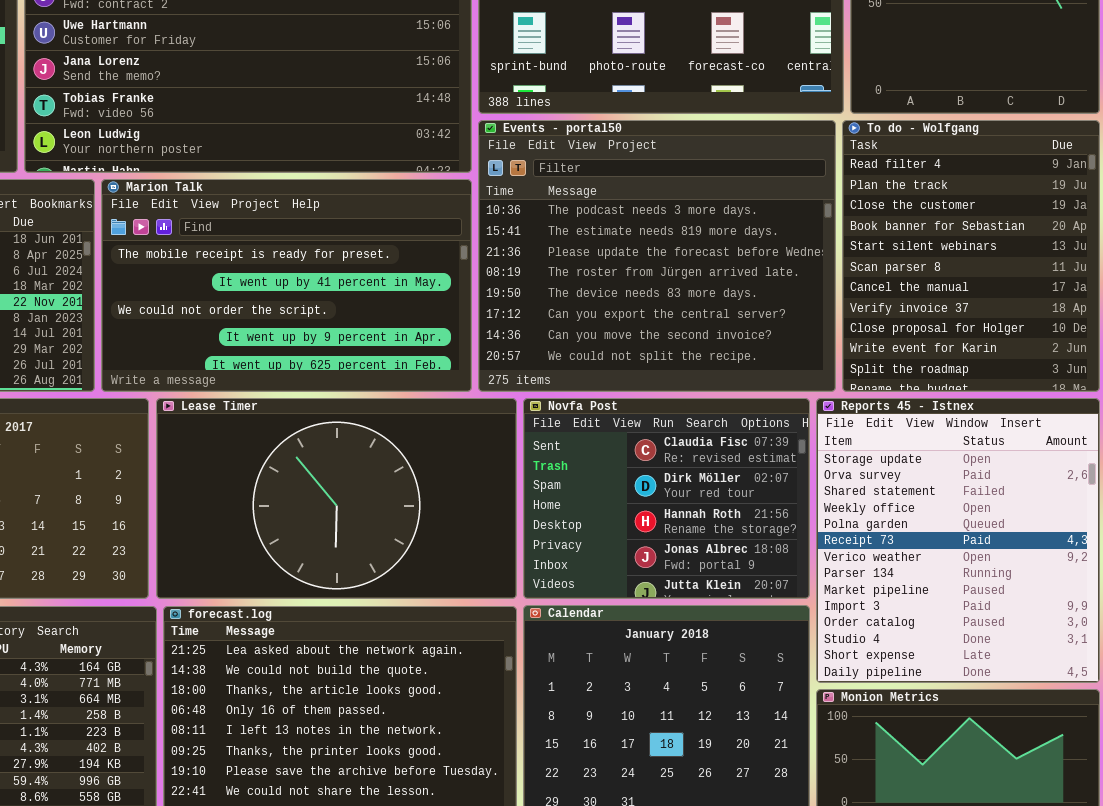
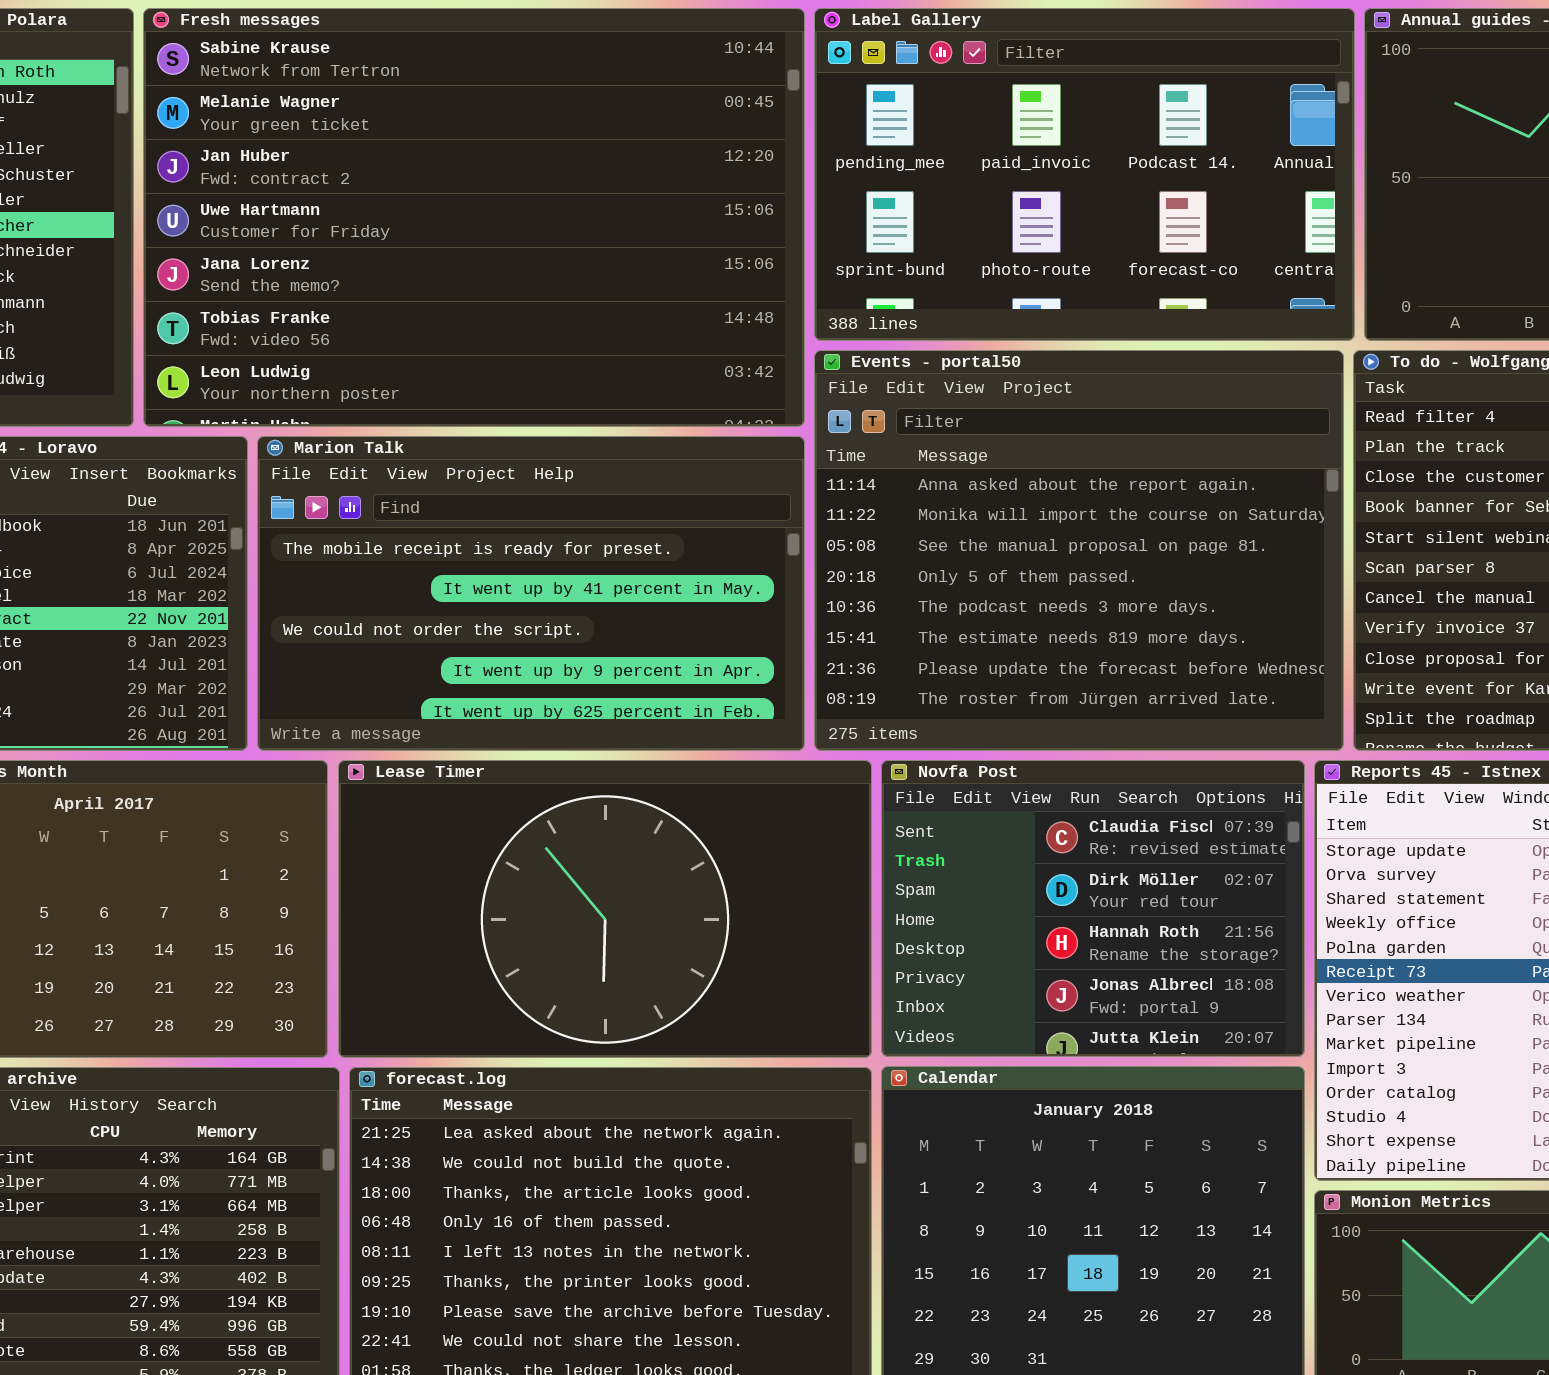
Events - portal50: [478,120,836,392] -> [814,350,1344,751], scrolled up 4 rows

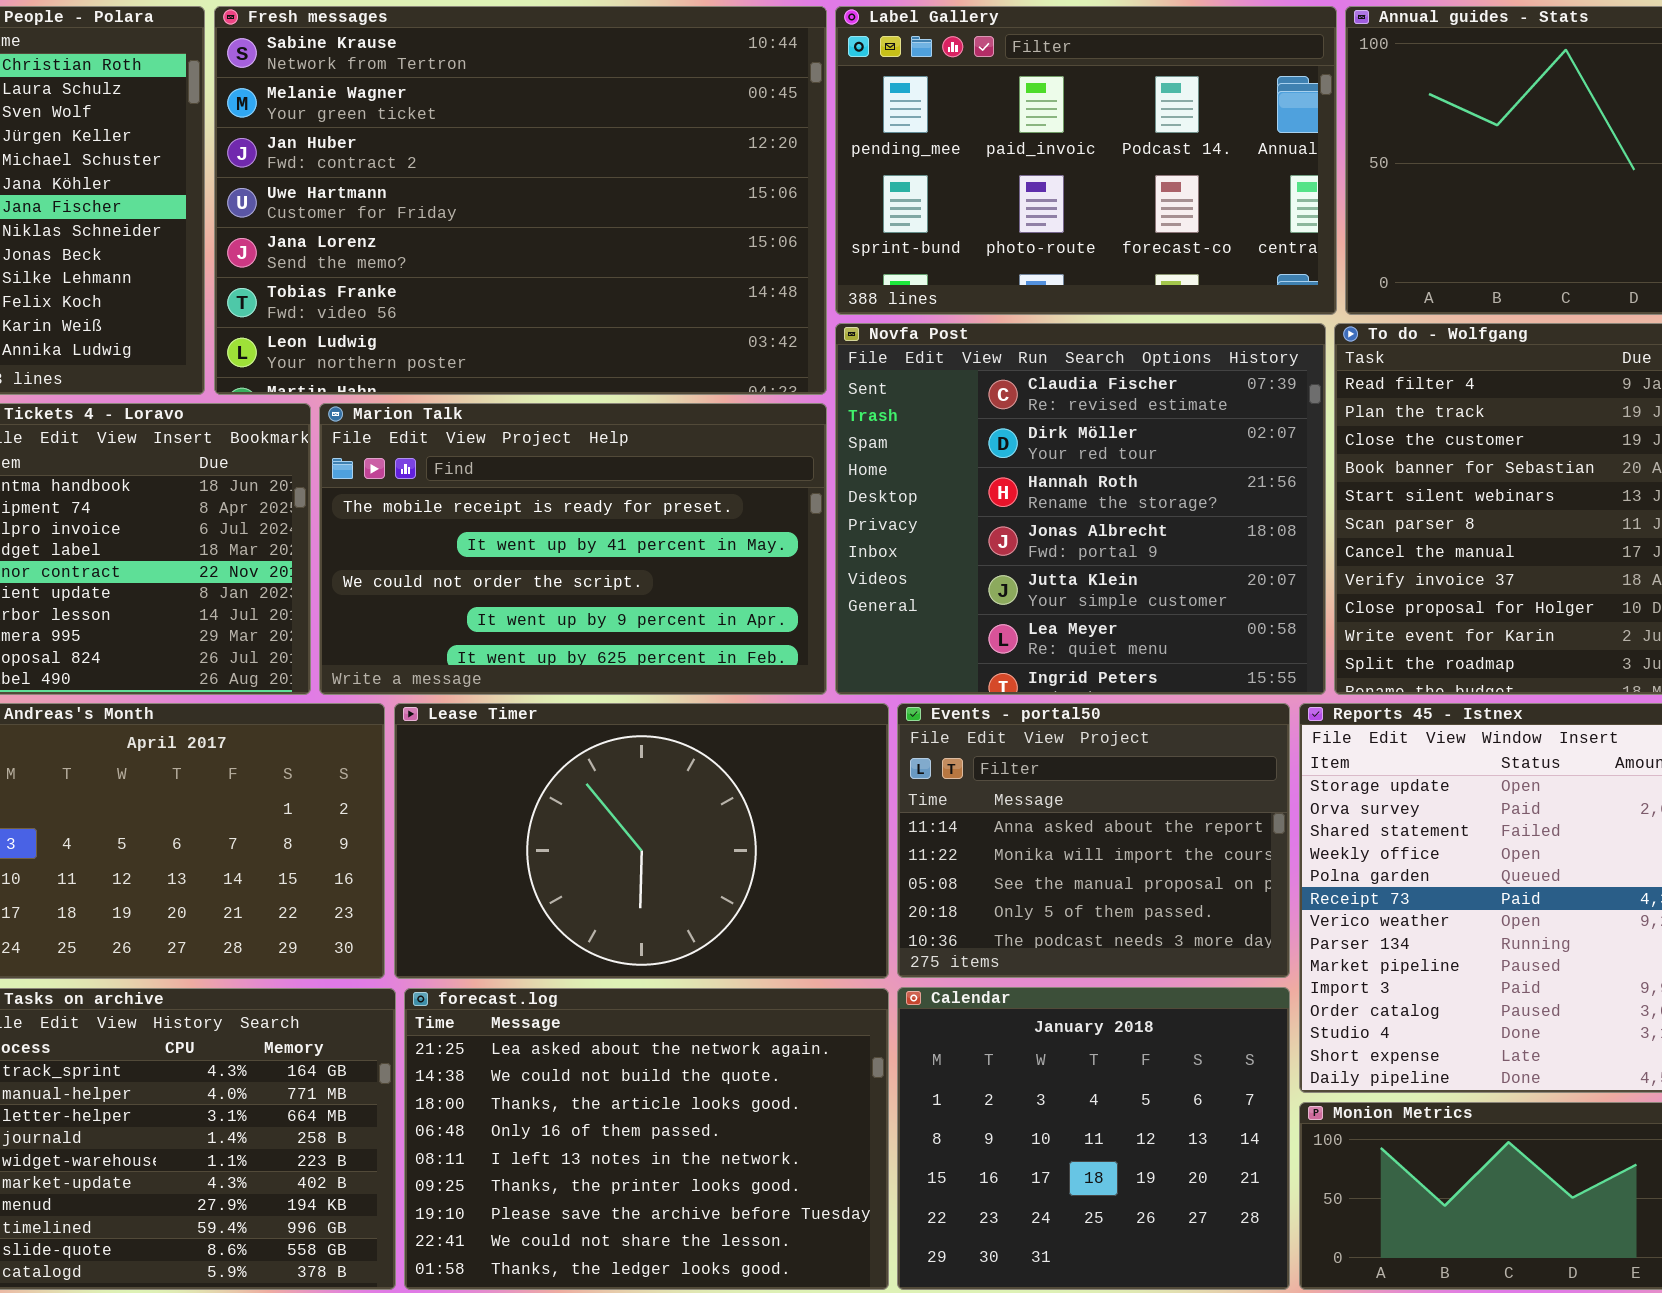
Events - portal50: [814,350,1344,751] -> [897,703,1290,978], moved, resized
Novfa Post: [881,760,1305,1057] -> [835,323,1326,695], moved, resized

